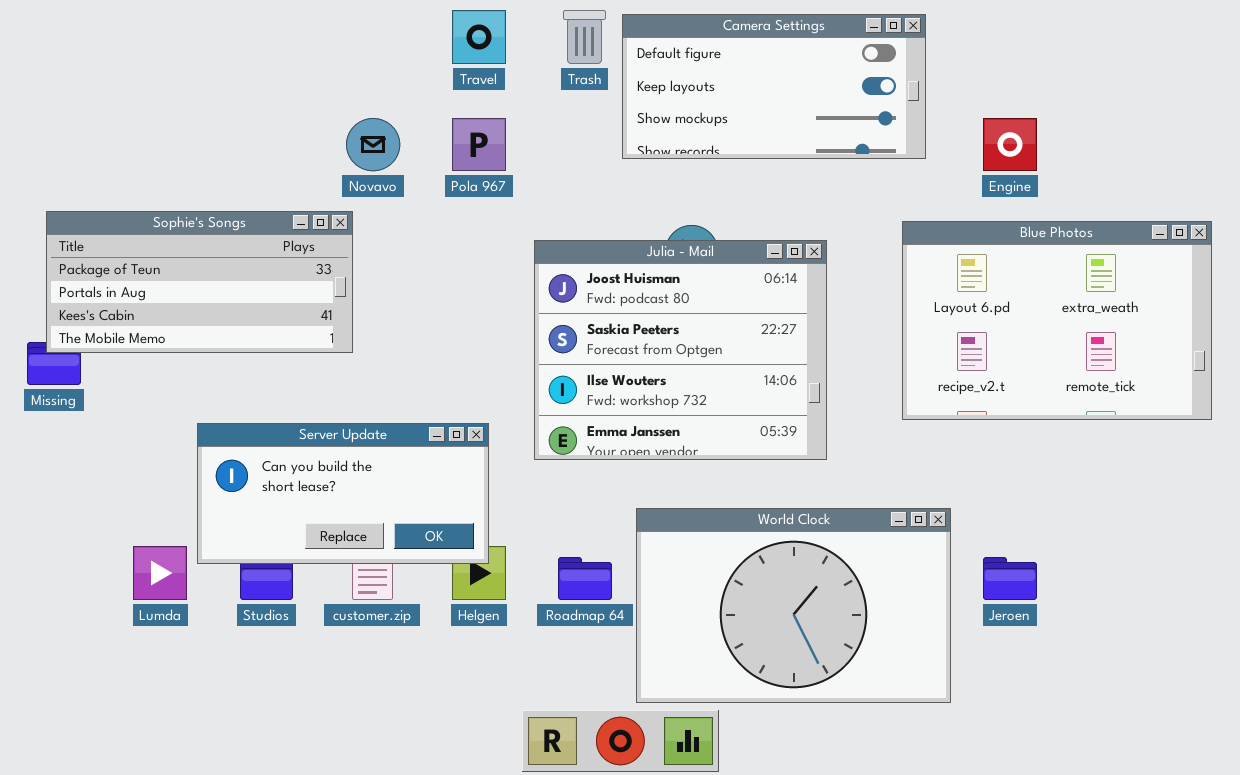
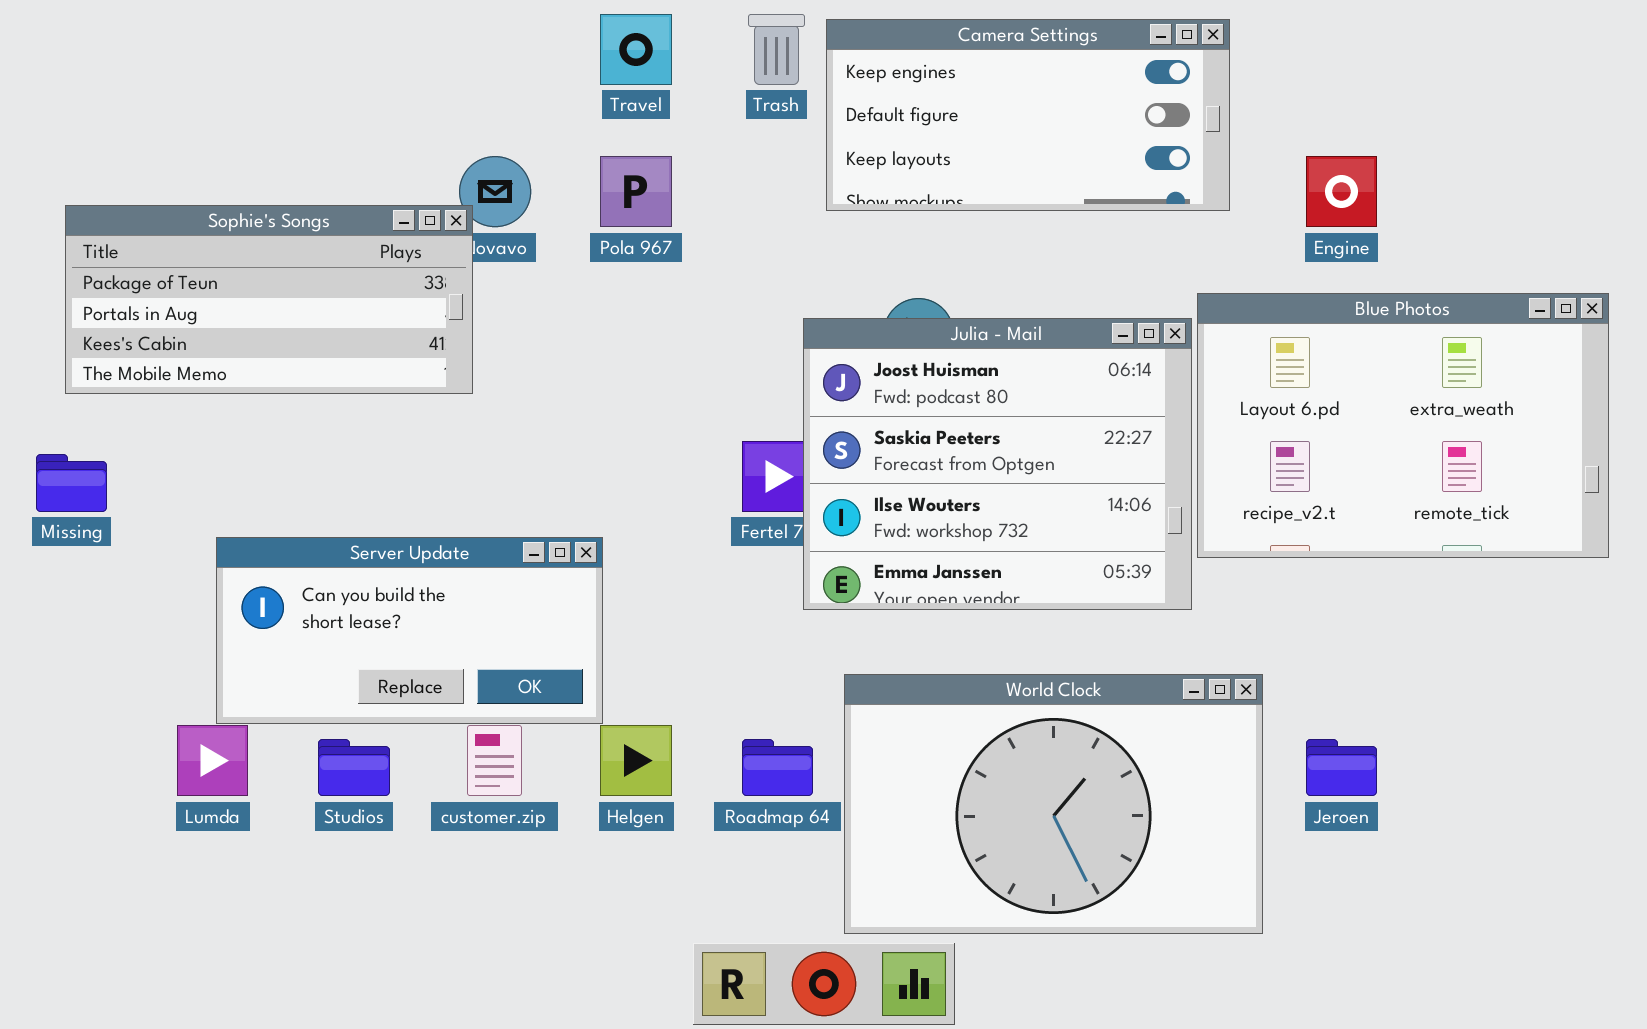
Camera Settings: [622,14,926,159] -> [826,19,1230,211], scrolled up 1 row
Sophie's Songs: [46,211,353,353] -> [65,205,473,394], moved
Julia - Mail: [534,240,827,460] -> [803,318,1192,610], moved
Server Update: [197,423,489,564] -> [216,537,603,724], moved

